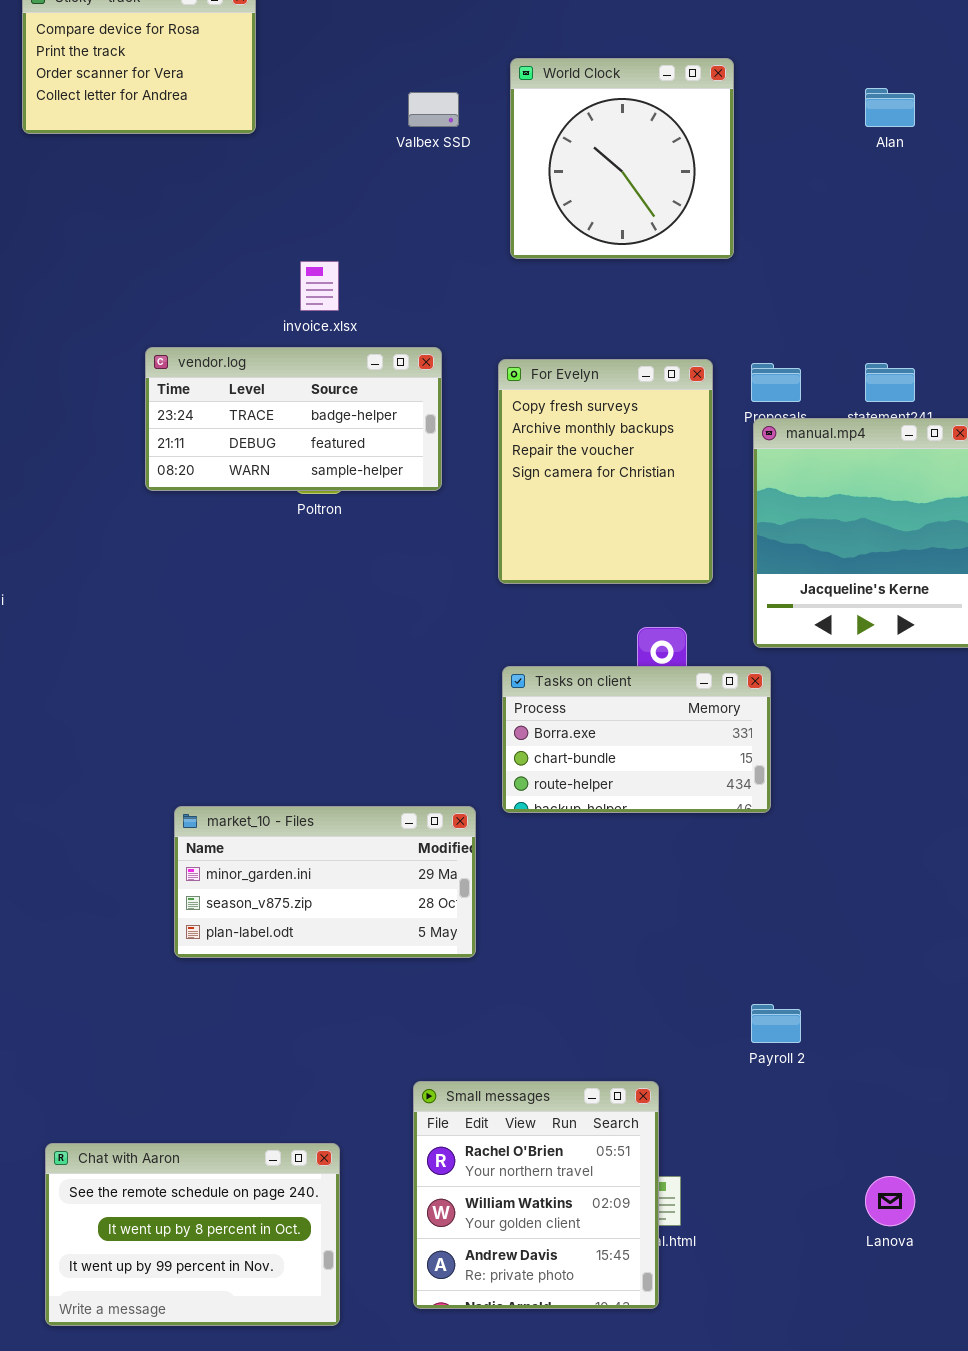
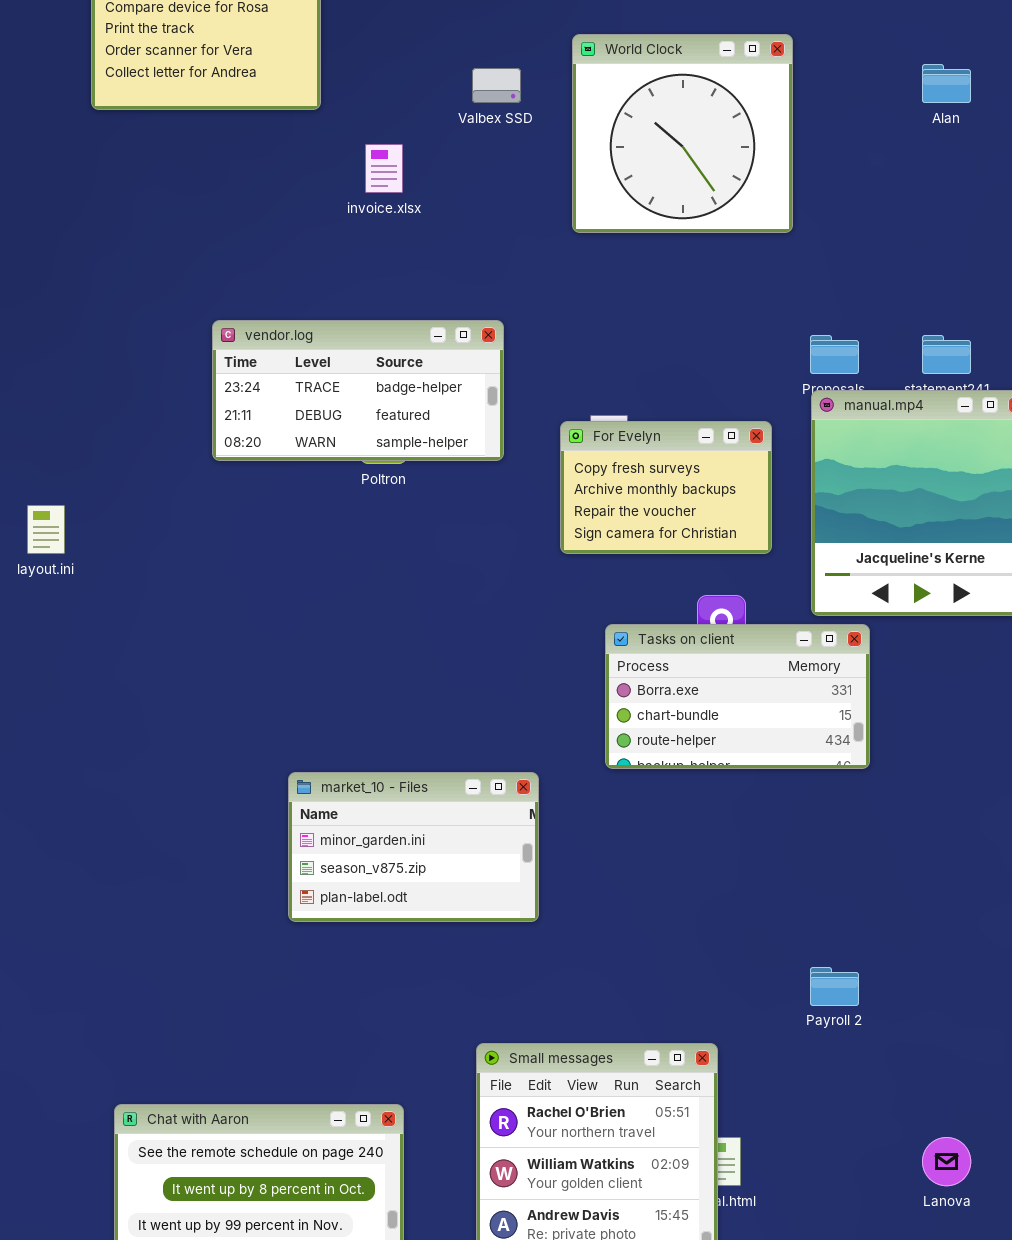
invoice.xlsx: [300,261,339,311] -> [365,144,403,193], moved
For Evelyn: [498,359,713,584] -> [560,421,772,554], resized
Tasks on client: [502,666,771,813] -> [605,624,870,769], moved
market_10 - Files: [174,806,476,958] -> [288,772,539,922], resized

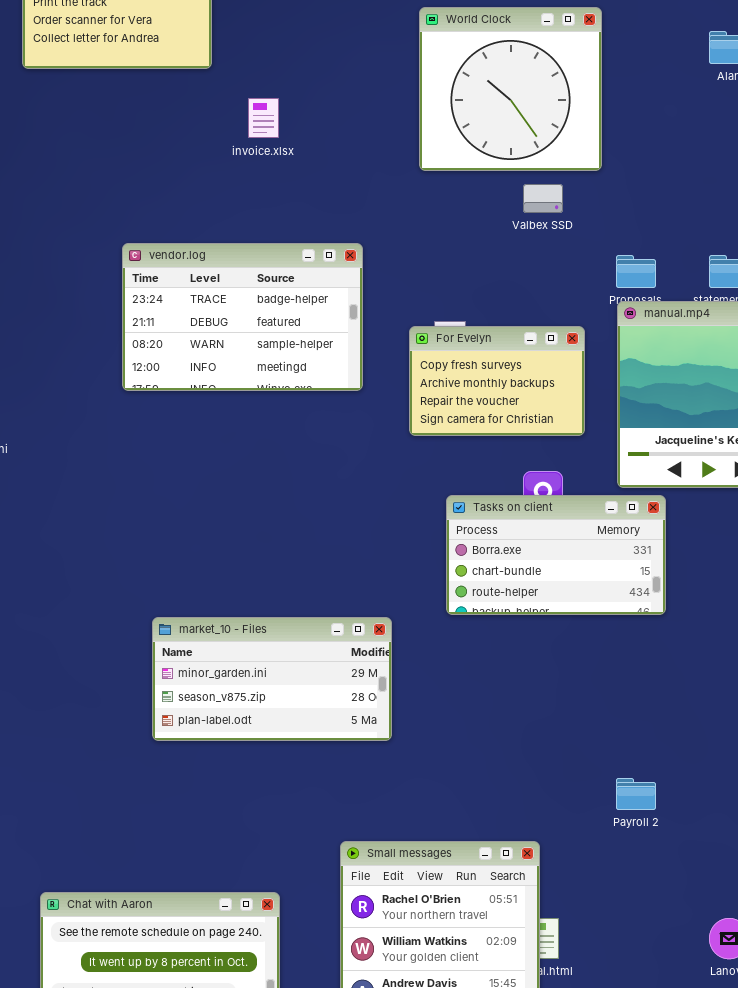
Valbex SSD: [472,68,521,103] -> [523,184,563,213], moved
vendor.log: [212,320,504,461] -> [122,243,363,391], resized
market_10 - Files: [288,772,539,922] -> [152,617,392,741], resized

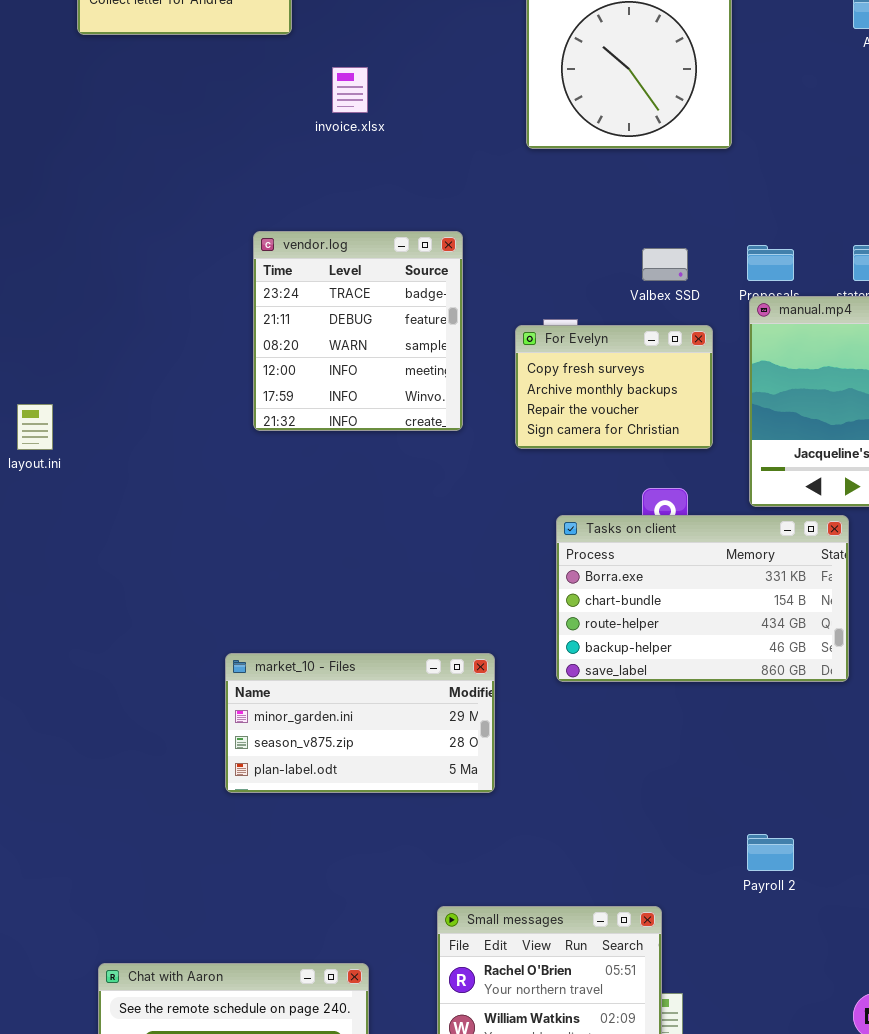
Valbex SSD: [523,184,563,213] -> [642,248,688,281], moved
vendor.log: [122,243,363,391] -> [253,231,463,431], resized
Tasks on client: [446,495,666,615] -> [556,515,849,682], resized

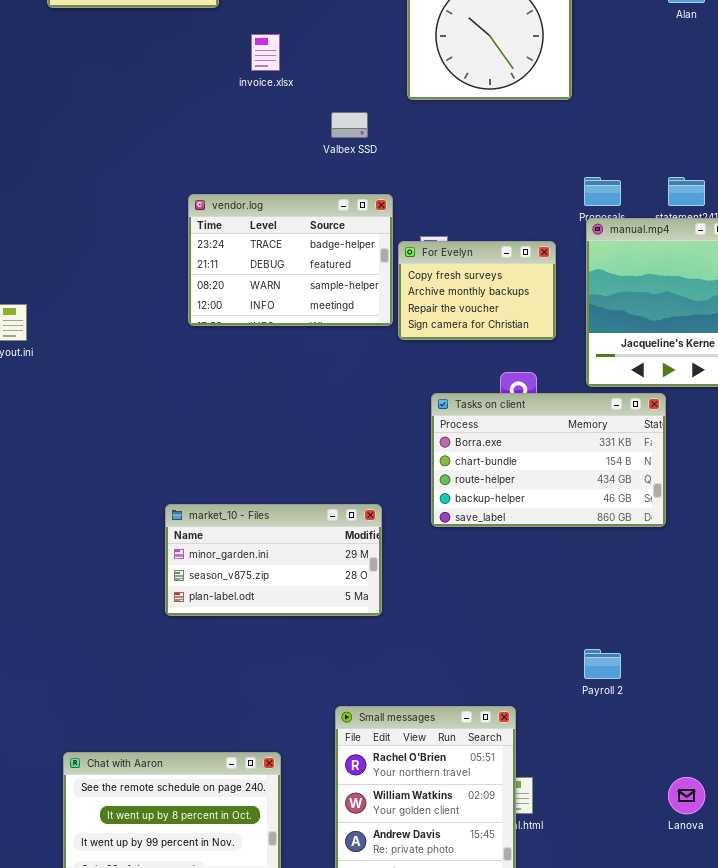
vendor.log: [253,231,463,431] -> [188,194,393,326], resized
Valbex SSD: [642,248,688,281] -> [331,112,368,138], moved

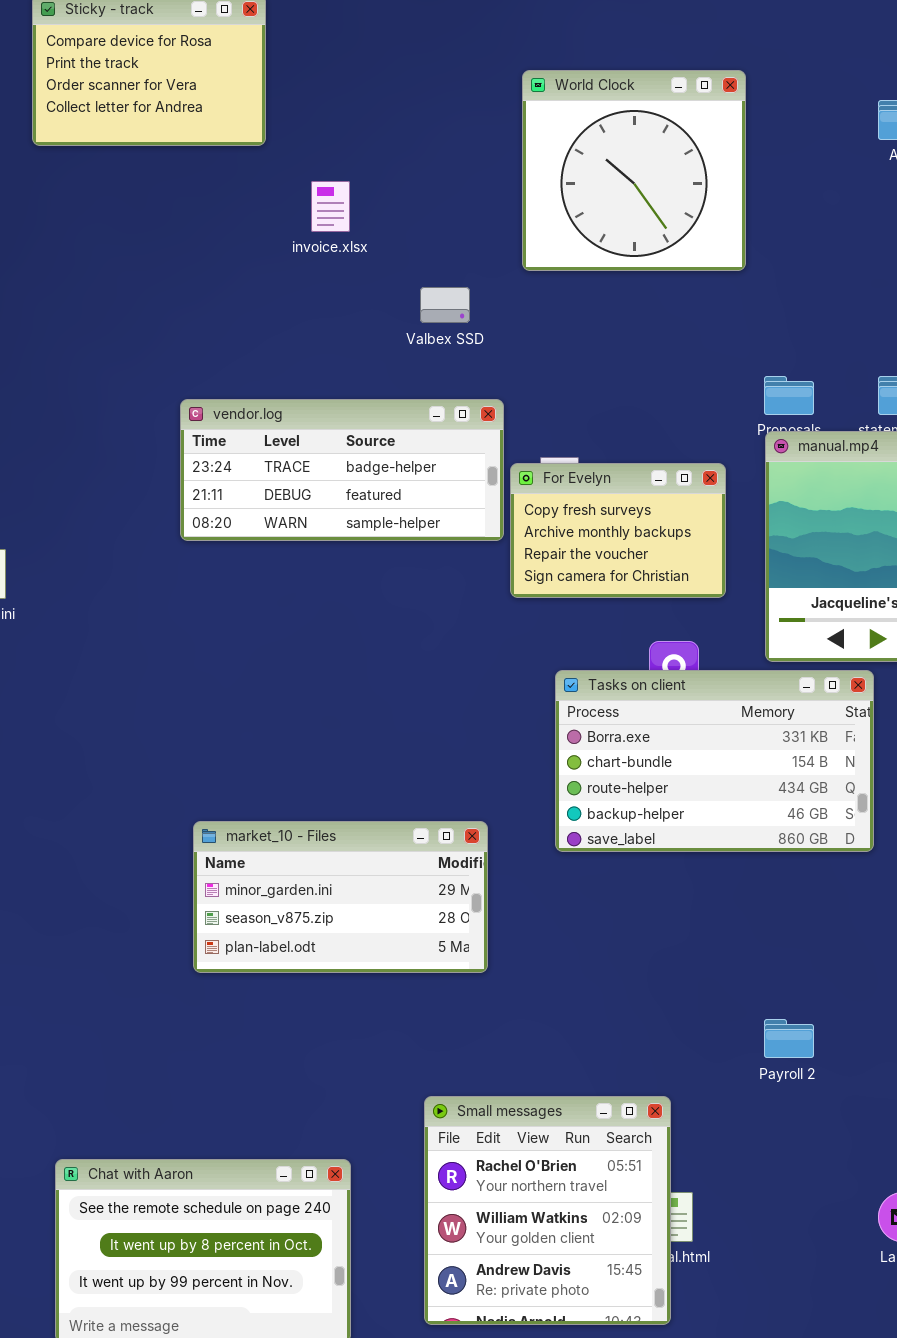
vendor.log: [188,194,393,326] -> [180,399,504,541], resized

